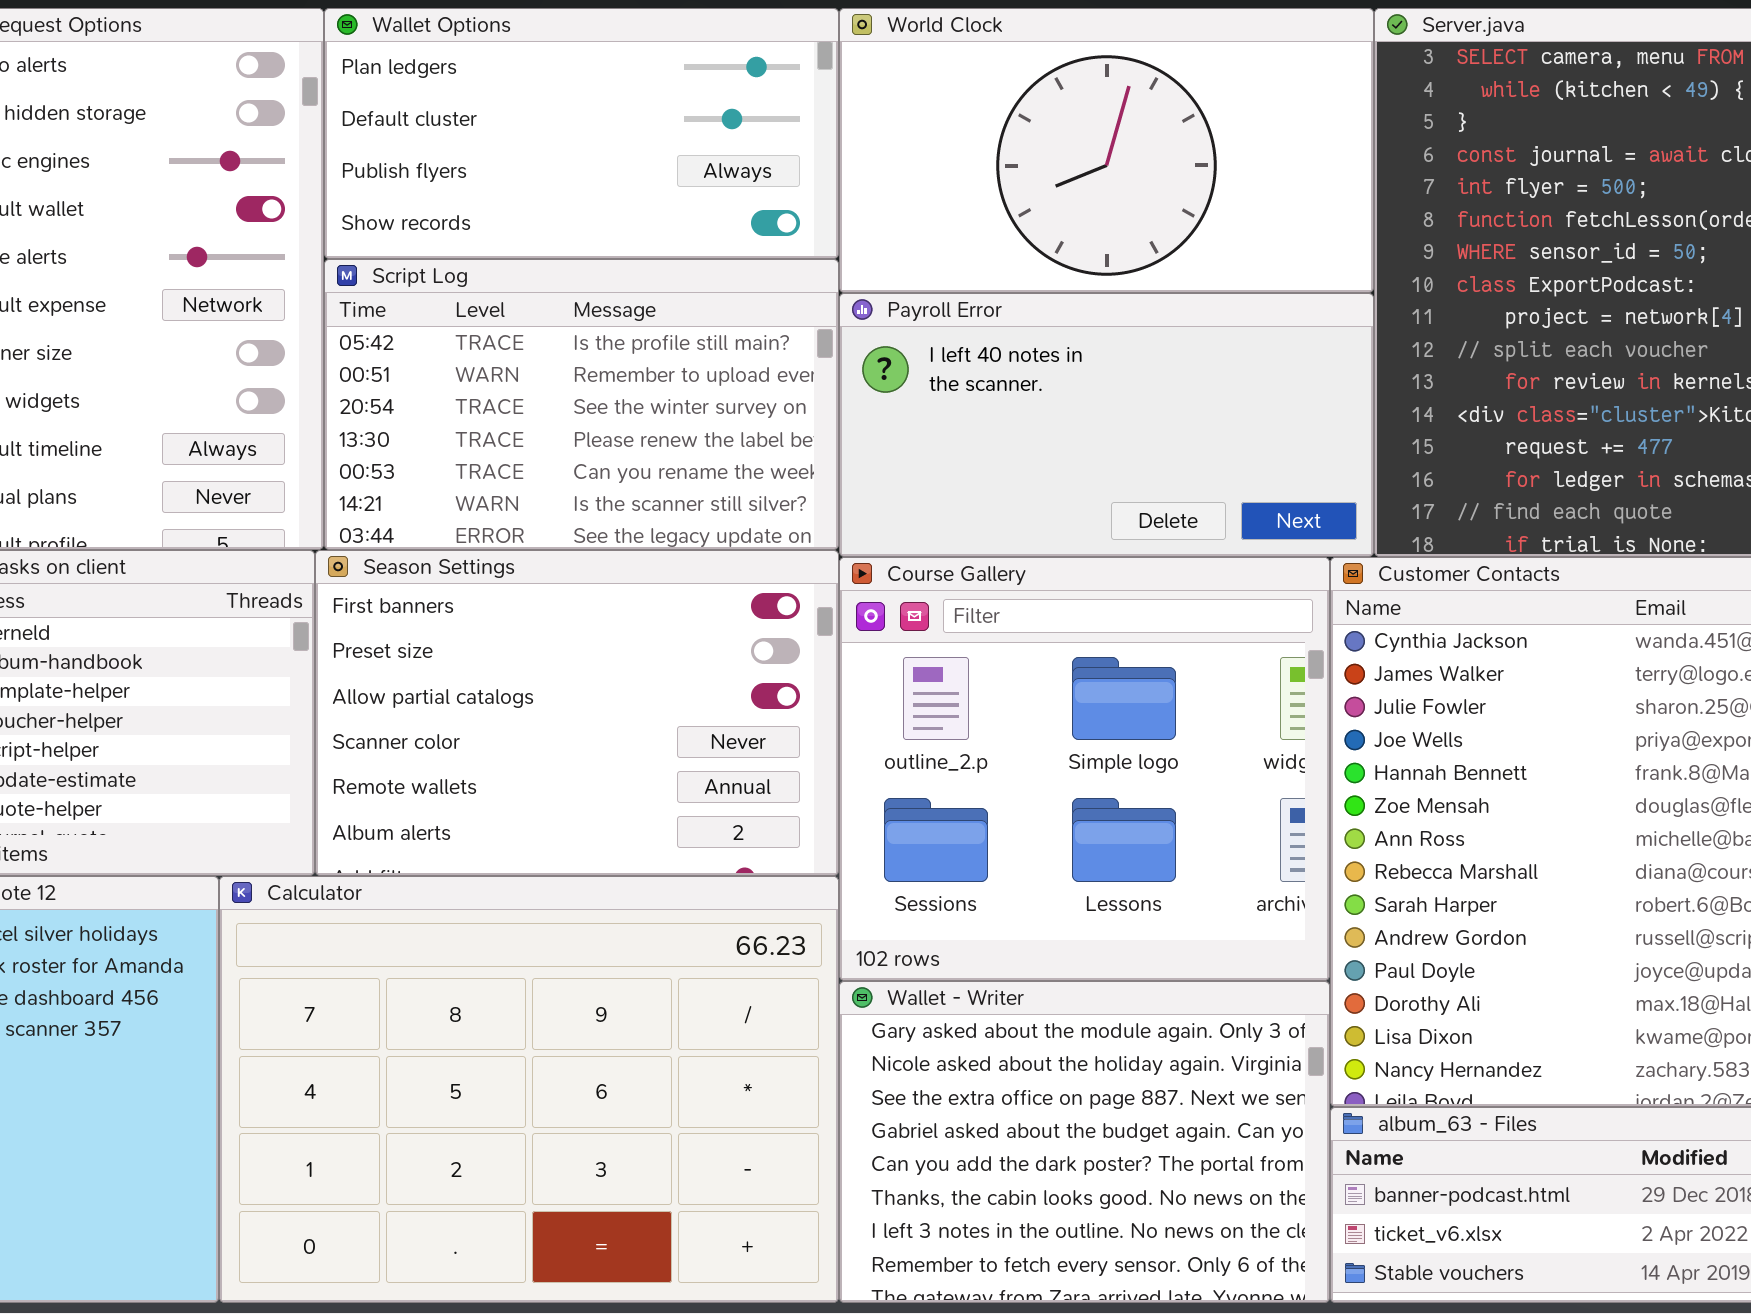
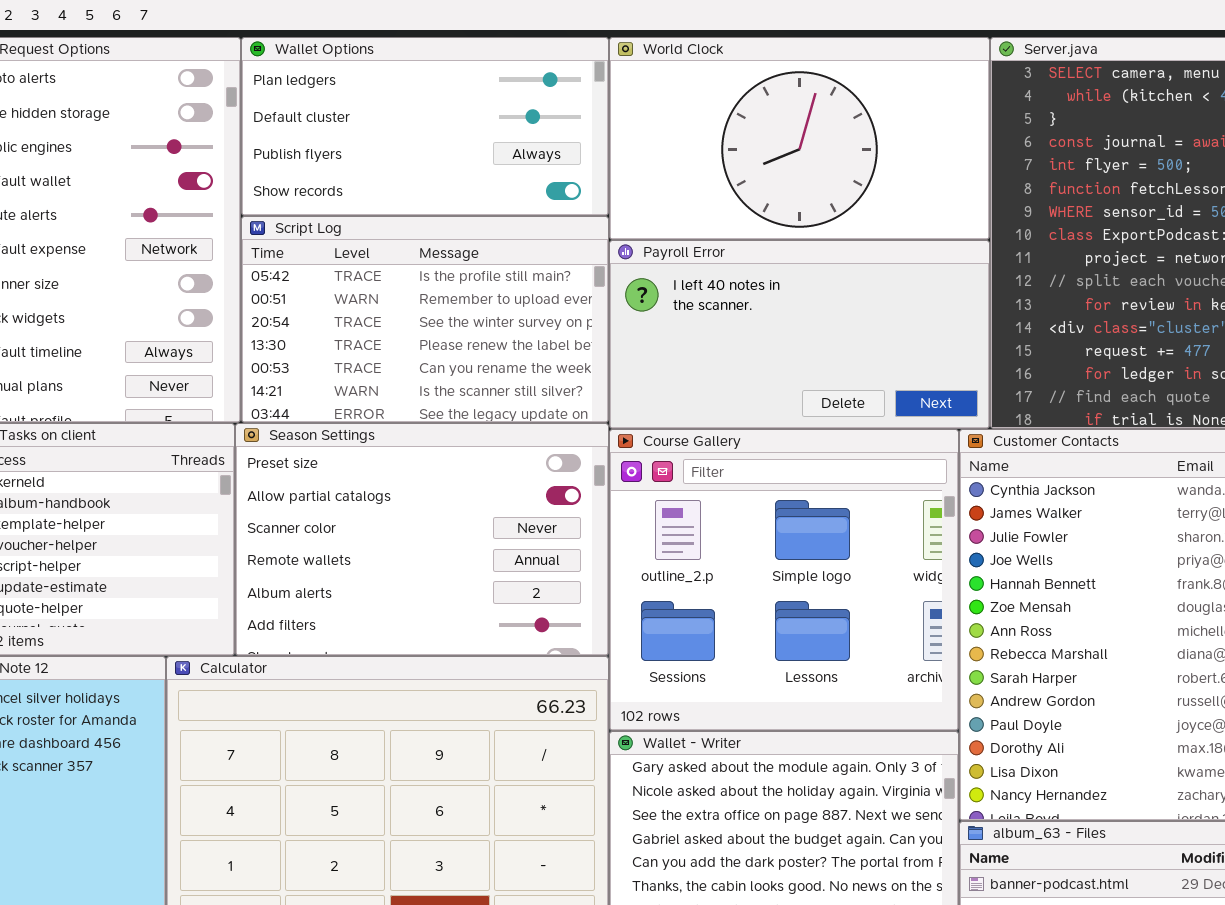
Season Settings: [315,550,839,876] -> [235,423,609,656], scrolled down 1 row

